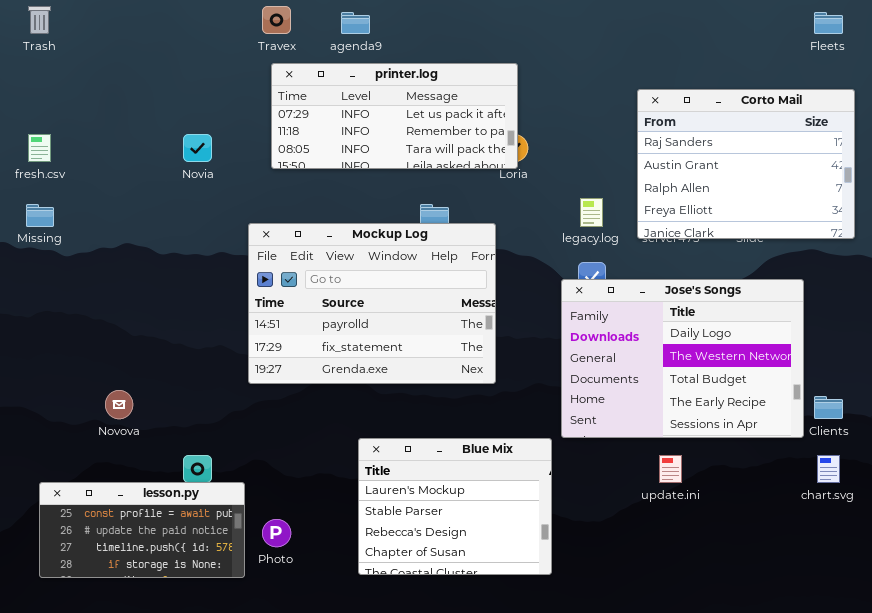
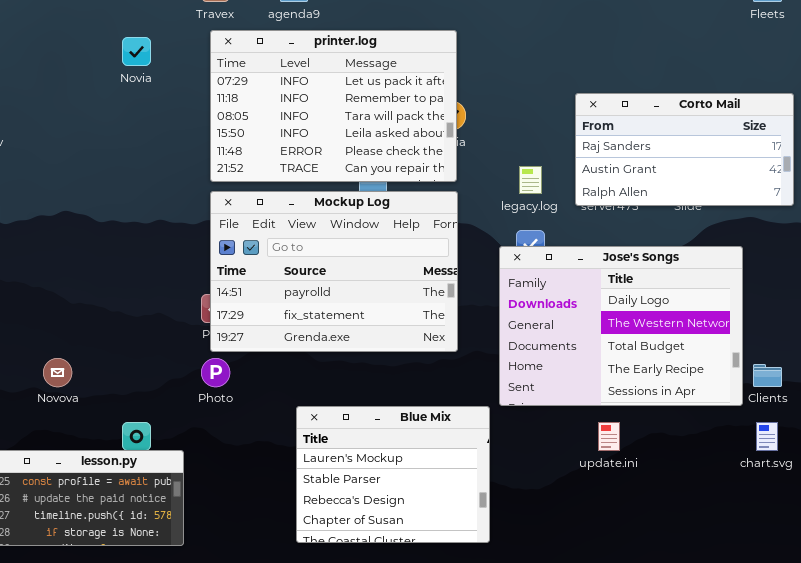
printer.log: [271,63,518,169] -> [210,30,457,182], resized
Corto Mail: [637,89,855,239] -> [575,93,794,206], resized
Novia: [183,134,212,162] -> [122,37,151,66], moved
Mockup Log: [248,223,496,384] -> [210,191,458,352], moved
Photo: [262,519,291,547] -> [201,358,230,387], moved

